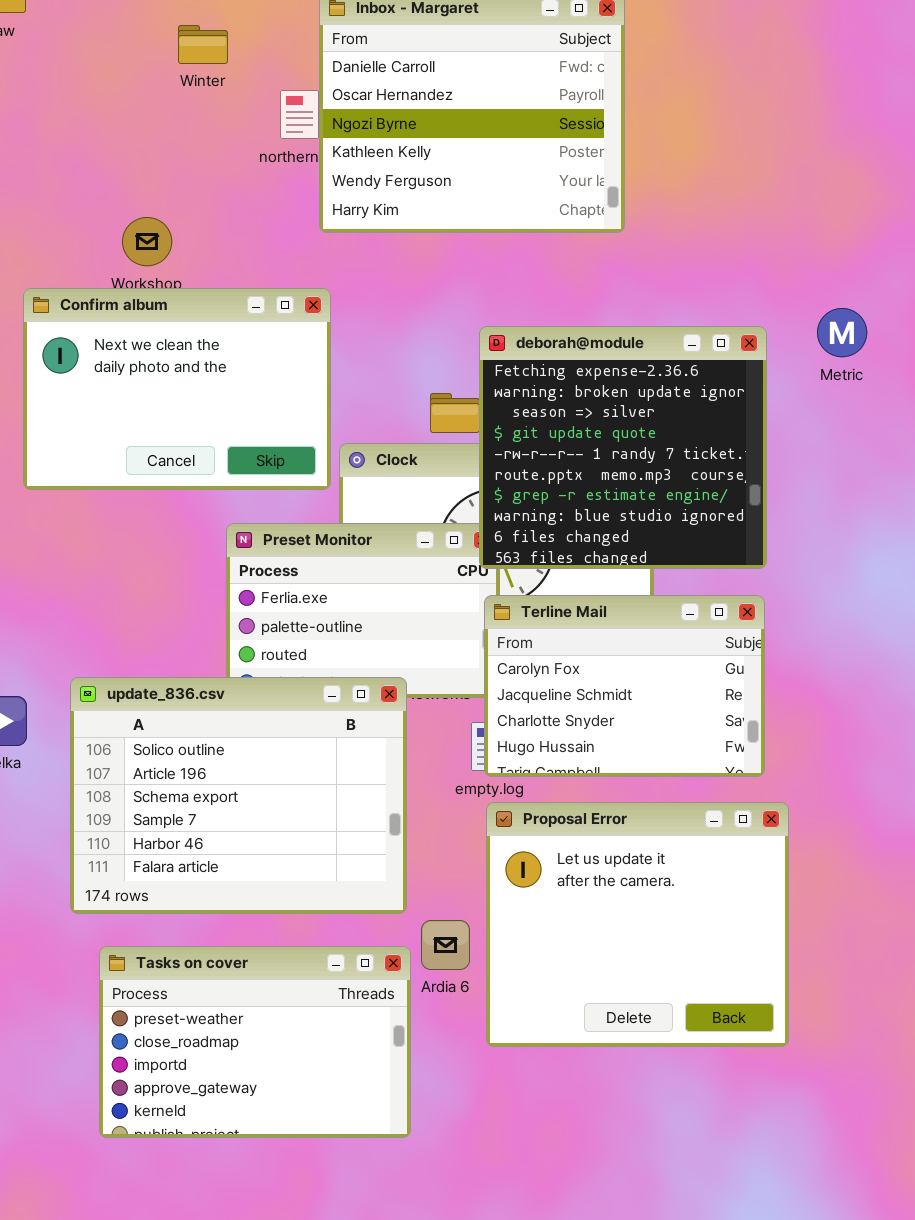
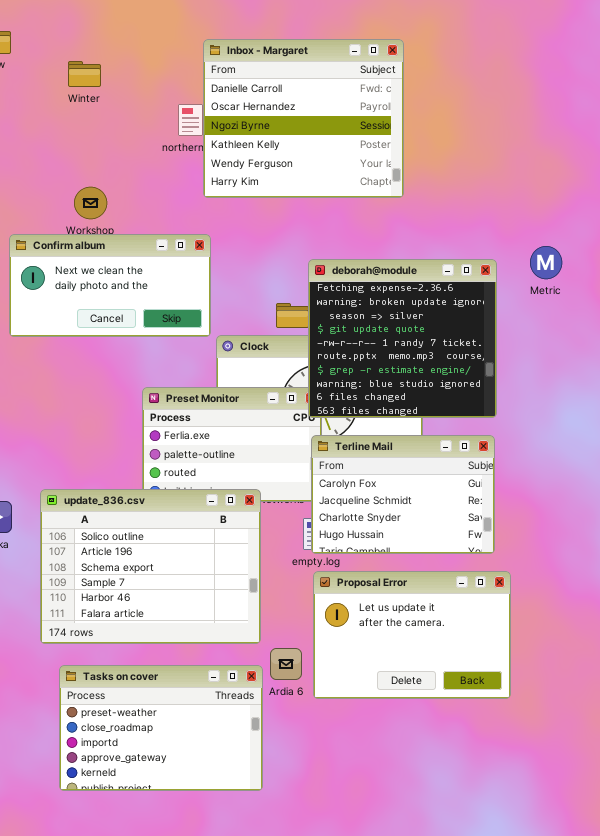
Winter: [178,25,228,64] -> [68,61,101,87], moved
Confirm album: [23,288,331,490] -> [9,234,211,337], resized
Proposal Error: [486,802,789,1047] -> [313,571,511,699], resized

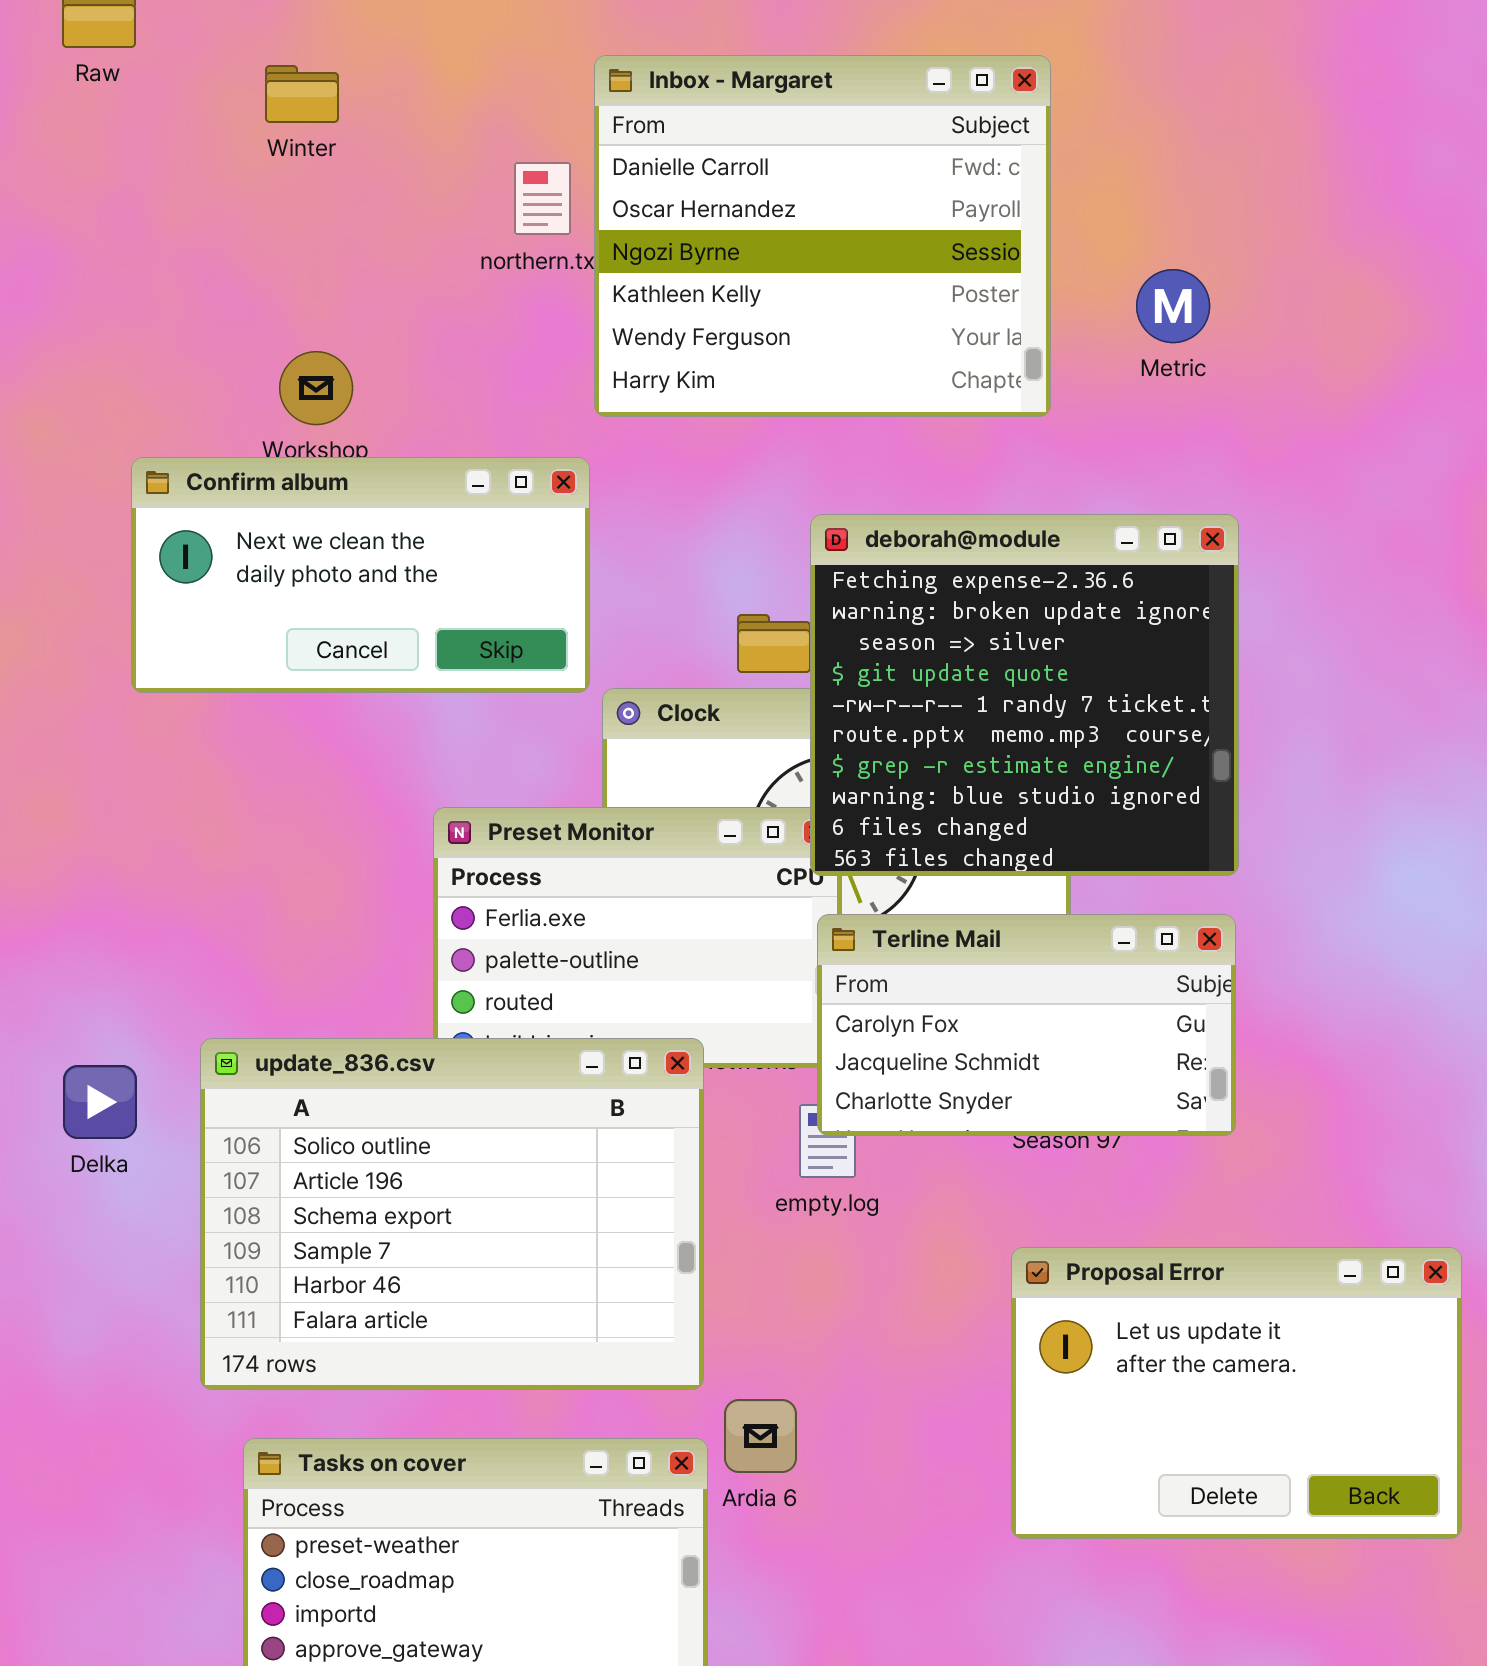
Inbox - Margaret: [203,39,404,198] -> [594,55,1051,417], moved
Metric: [530,246,562,279] -> [1136,269,1210,343], moved
Terline Mail: [311,435,495,554] -> [817,914,1236,1136], resized
Proposal Error: [313,571,511,699] -> [1011,1247,1462,1539], moved

